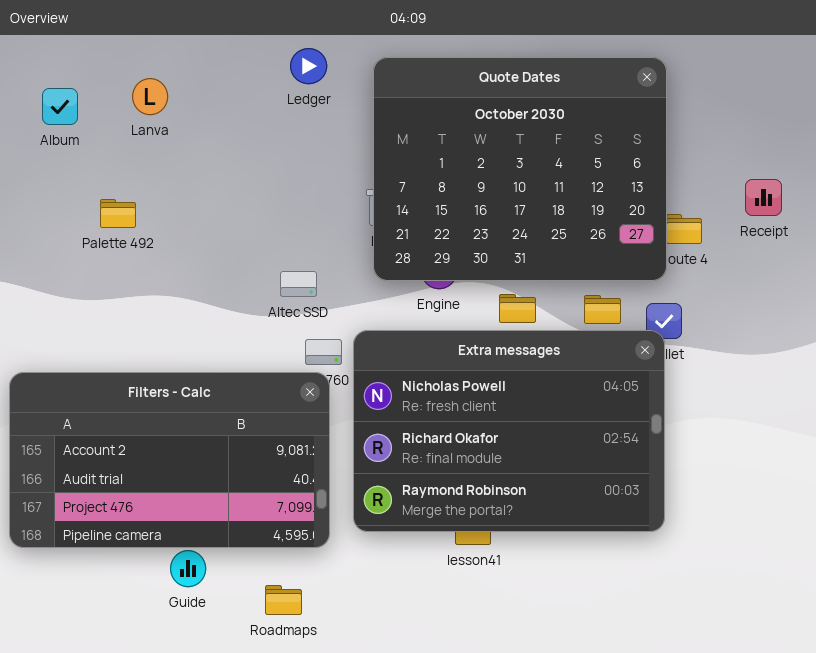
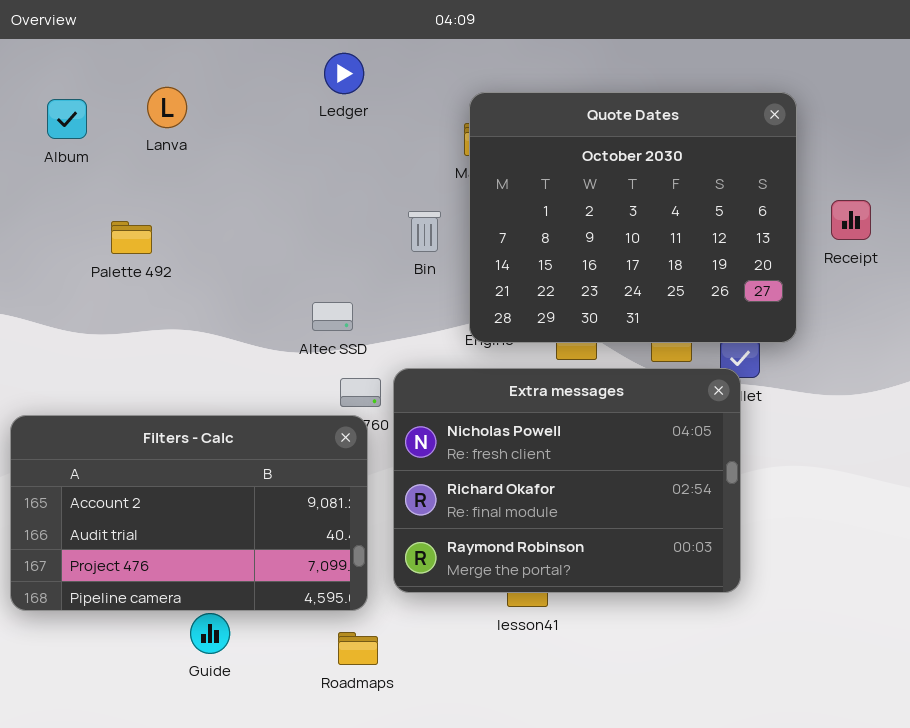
Quote Dates: [373,57,667,281] -> [469,92,797,343], moved
Roadmaps: [265,585,302,615] -> [338,632,378,665], moved

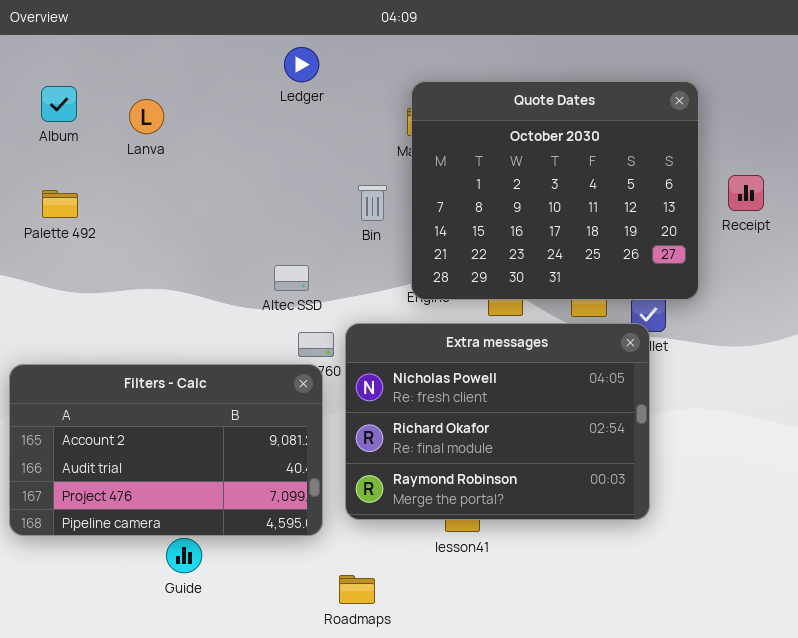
Lanva: [147,87,187,128] -> [129,99,164,134], moved
Palette 492: [111,221,152,254] -> [42,190,78,218], moved
Roadmaps: [338,632,378,665] -> [339,575,375,604], moved

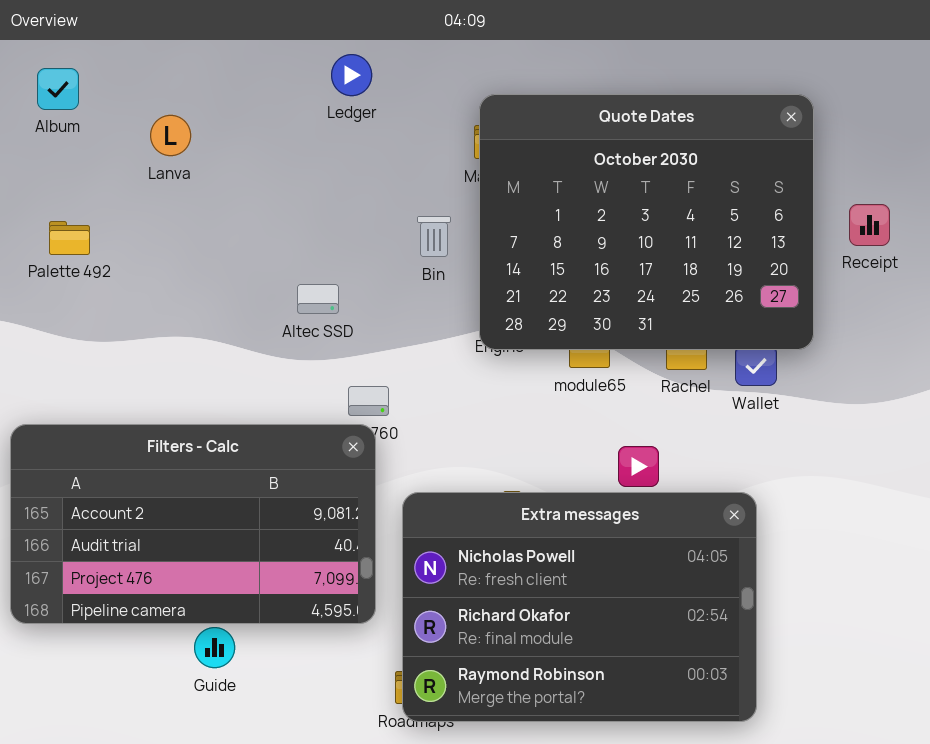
Album: [41,86,77,122] -> [37,68,79,110], moved
Altec SSD: [274,265,309,291] -> [297,284,339,314], moved
Extra messages: [345,323,650,520] -> [402,492,757,722], moved

